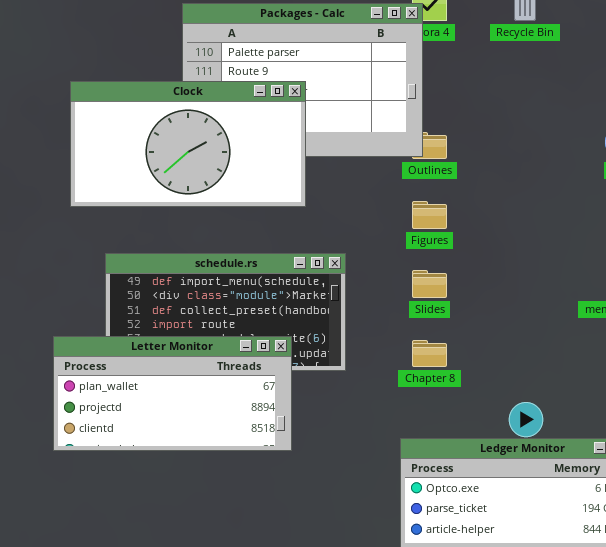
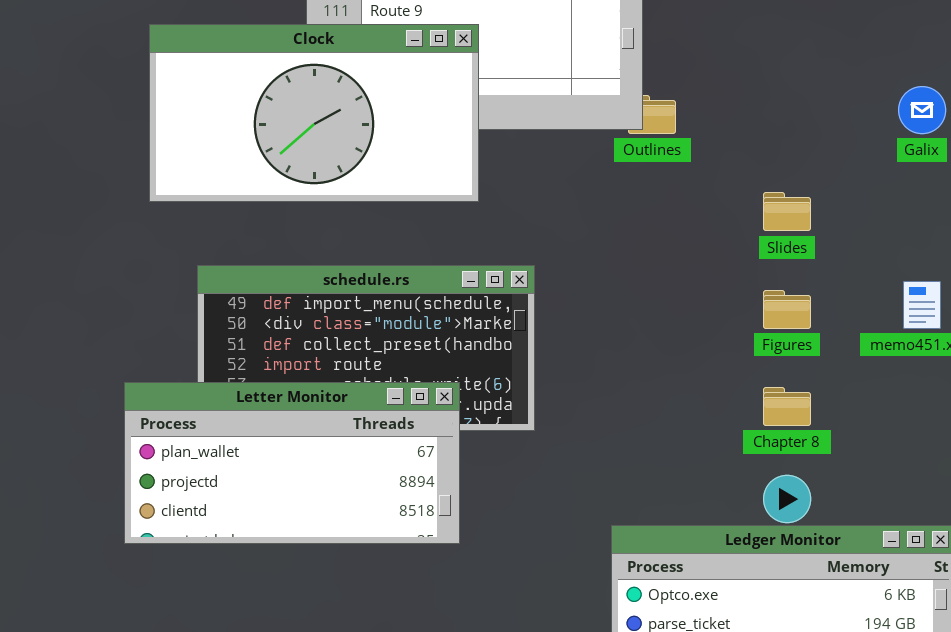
Figures: [412,201,447,229] -> [763,290,811,329], moved
Slides: [412,270,447,298] -> [763,192,811,231], moved
Chapter 8: [412,340,447,367] -> [763,387,811,426], moved

